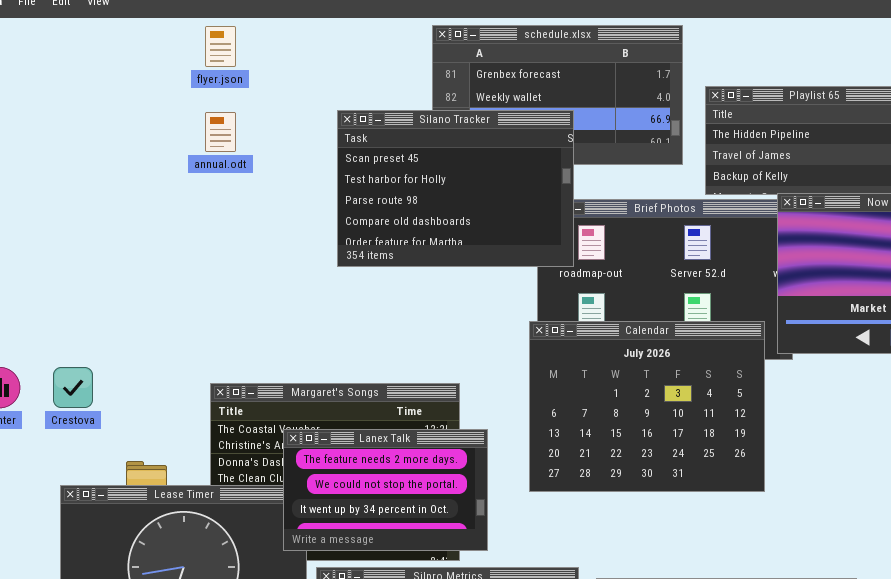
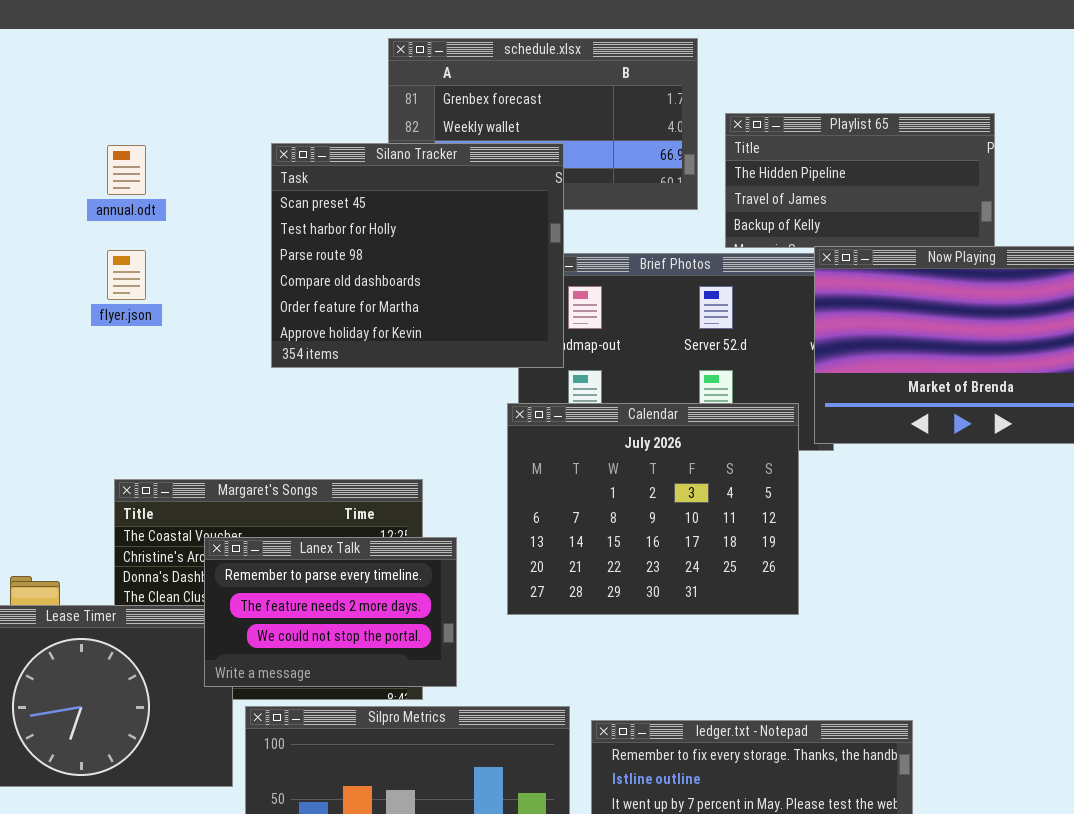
flyer.json: [205,26,236,67] -> [107,250,146,300], moved
Silano Tracker: [337,110,574,267] -> [271,143,564,368], resized
Lanex Talk: [283,429,488,551] -> [204,537,457,687], scrolled up 1 row

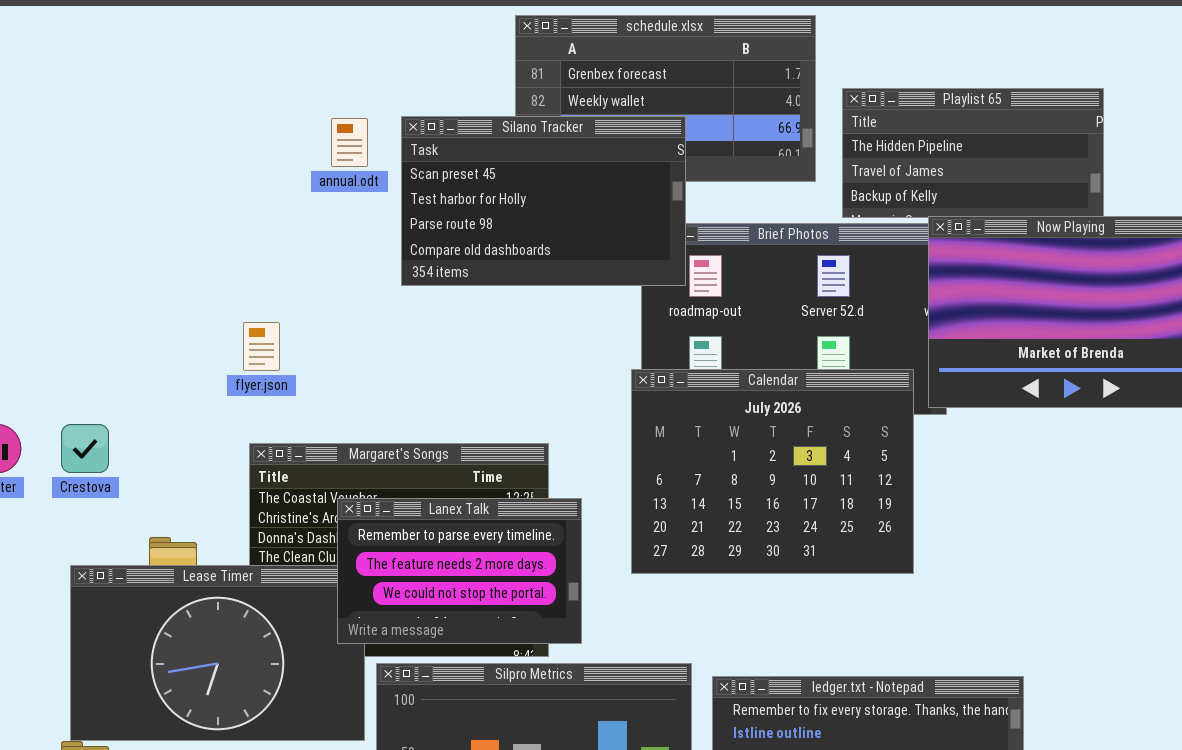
Silano Tracker: [271,143,564,368] -> [401,116,686,286], resized
annual.odt: [107,145,146,195] -> [331,118,368,167], moved
flyer.json: [107,250,146,300] -> [243,322,280,371], moved

